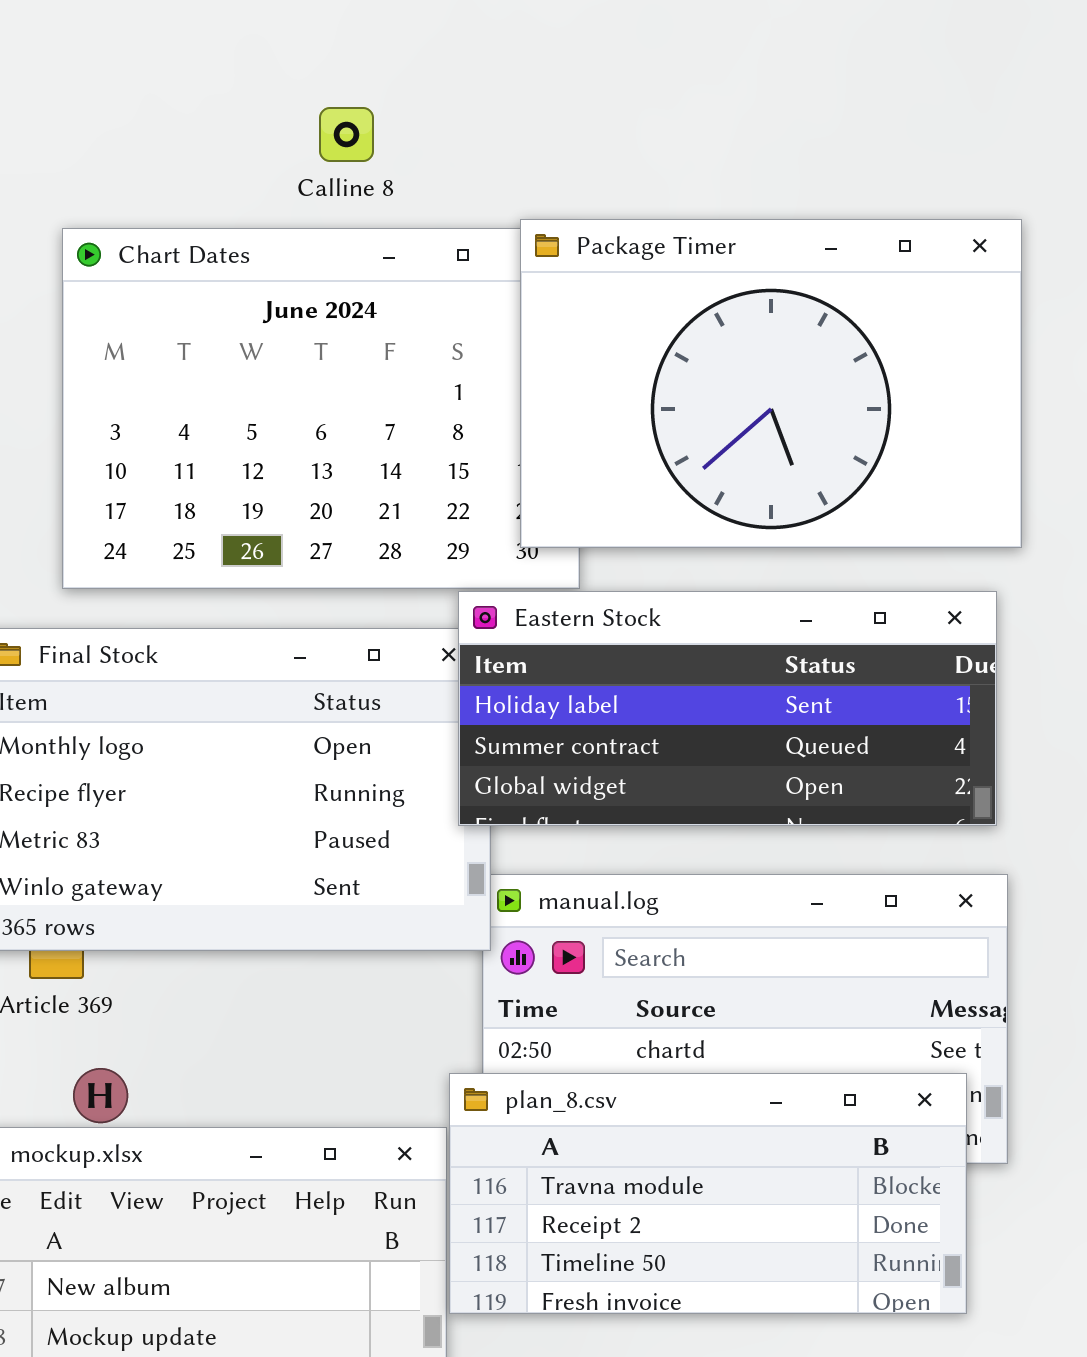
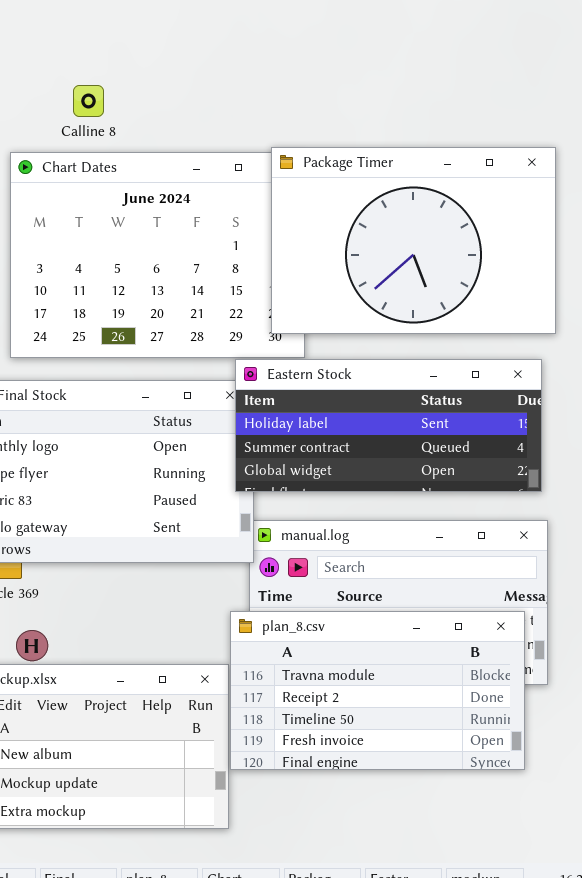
Calline 8: [319,107,374,162] -> [73,85,104,117], moved
plan_8.csv: [449,1073,967,1314] -> [230,611,525,770], resized

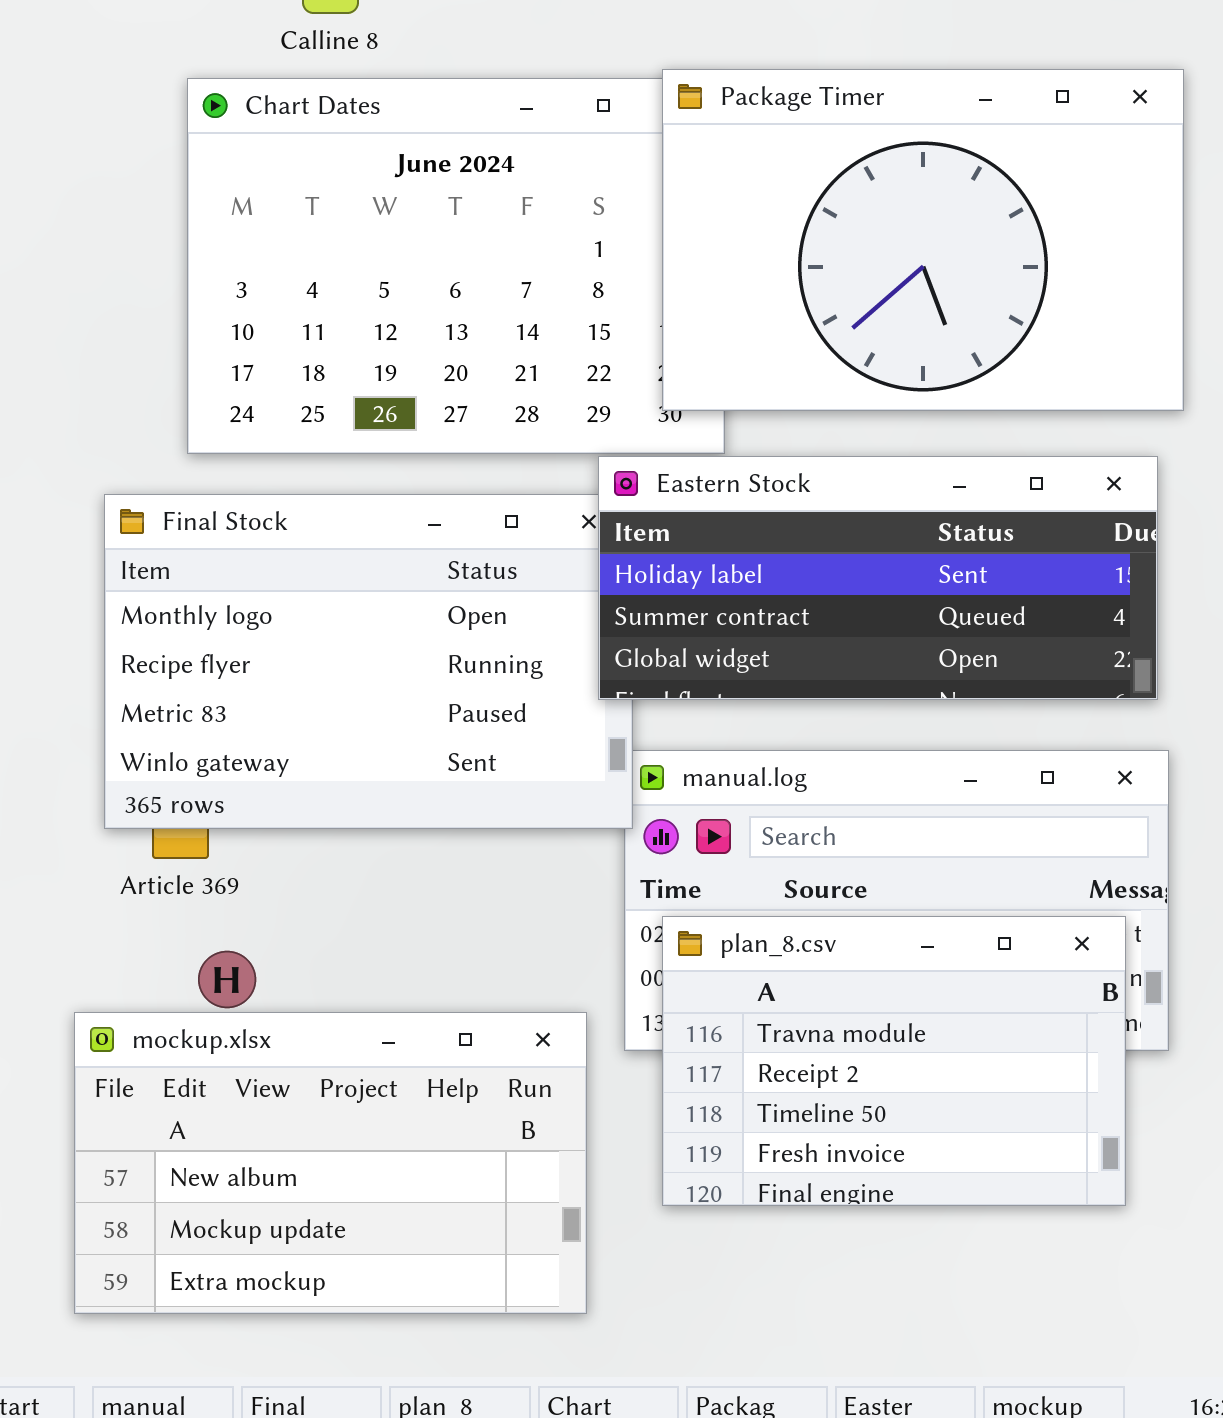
plan_8.csv: [230,611,525,770] -> [662,916,1126,1206], resized

